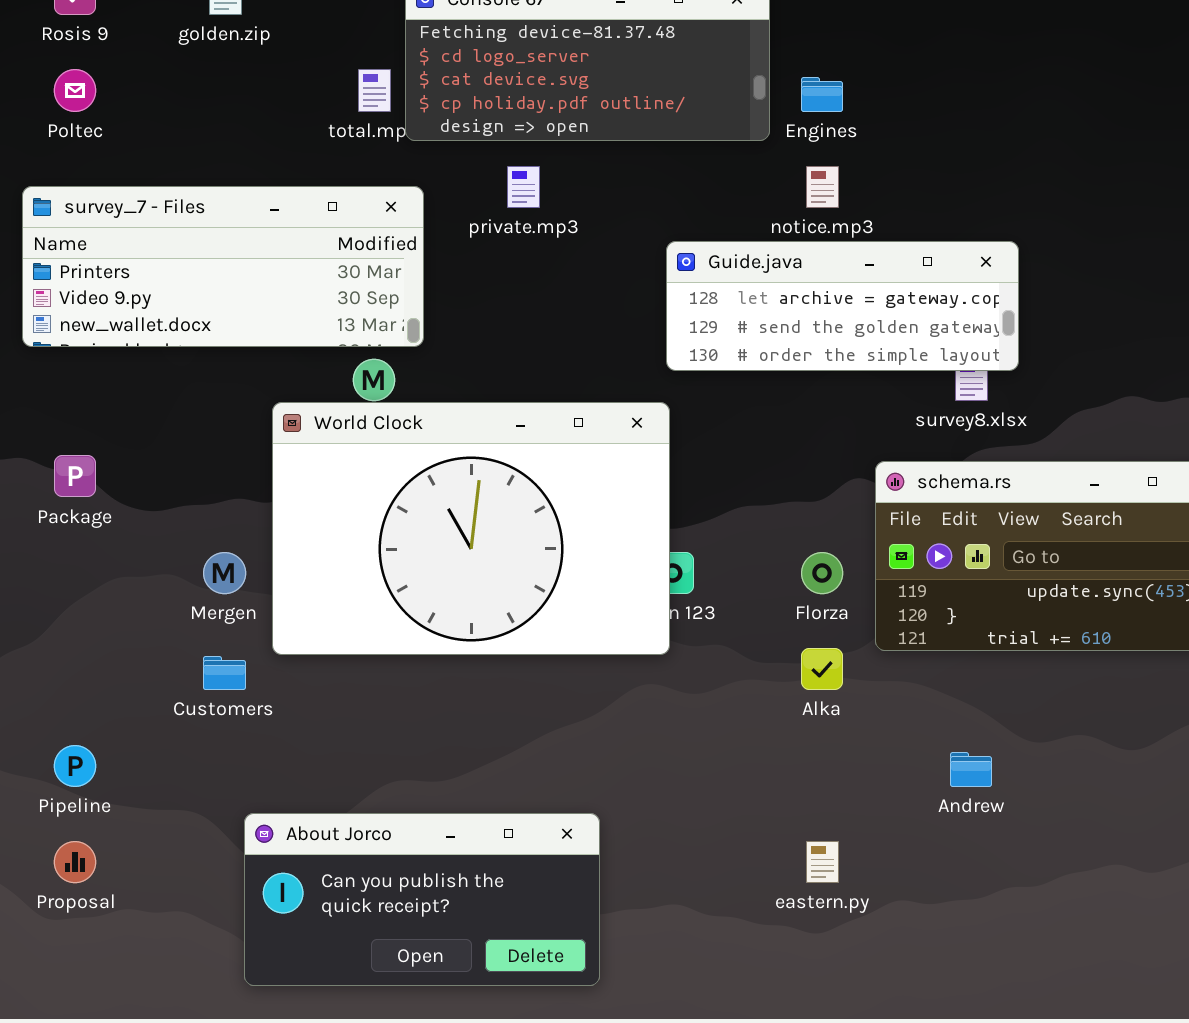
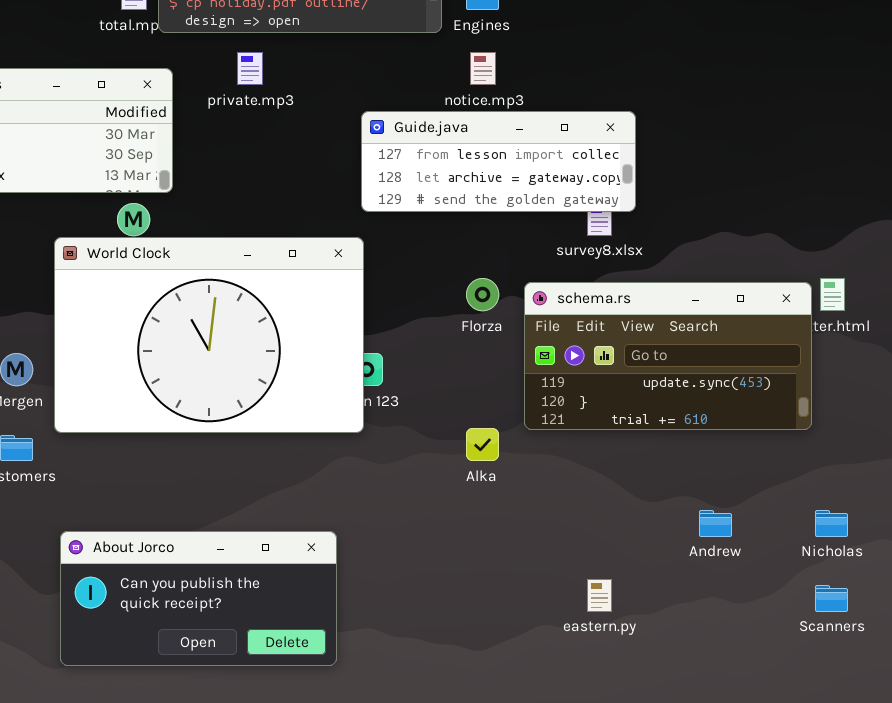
Guide.java: [666,241,1019,371] -> [361,111,636,212], scrolled up 1 row
Florza: [801,552,843,594] -> [466,278,499,311], moved
Andrew: [950,752,992,787] -> [699,510,732,537], moved
About Jorco: [244,813,600,986] -> [60,531,337,666], moved
eastern.py: [806,841,839,883] -> [587,579,612,612], moved

